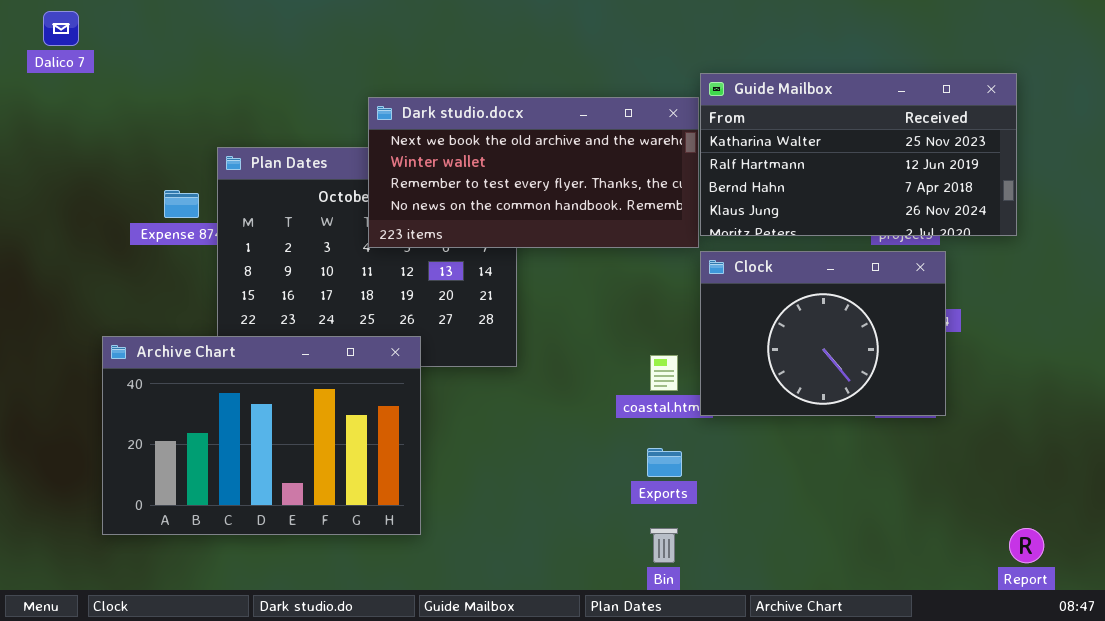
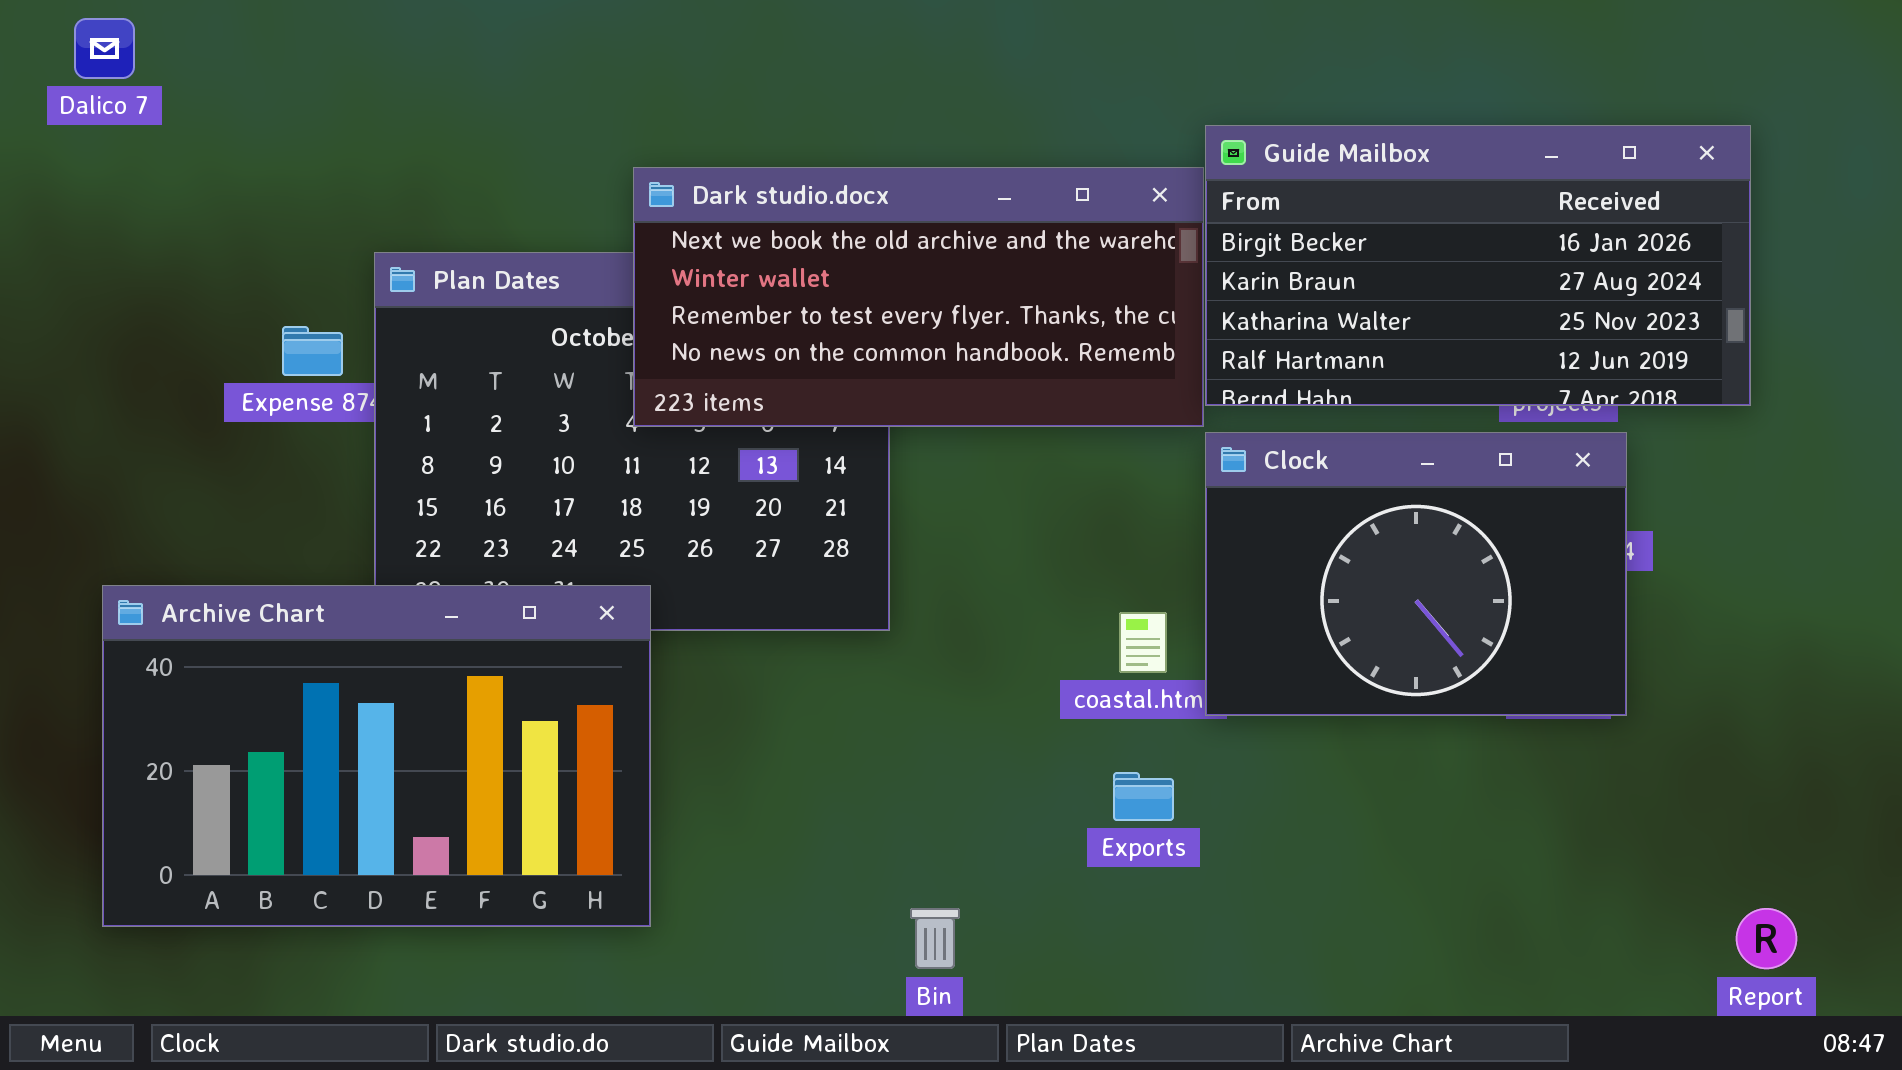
Guide Mailbox: [700,73,1017,236] -> [1205,125,1751,406], scrolled up 2 rows
Archive Chart: [102,336,421,535] -> [102,585,651,927], moved
Bin: [650,528,678,563] -> [910,908,960,969], moved

